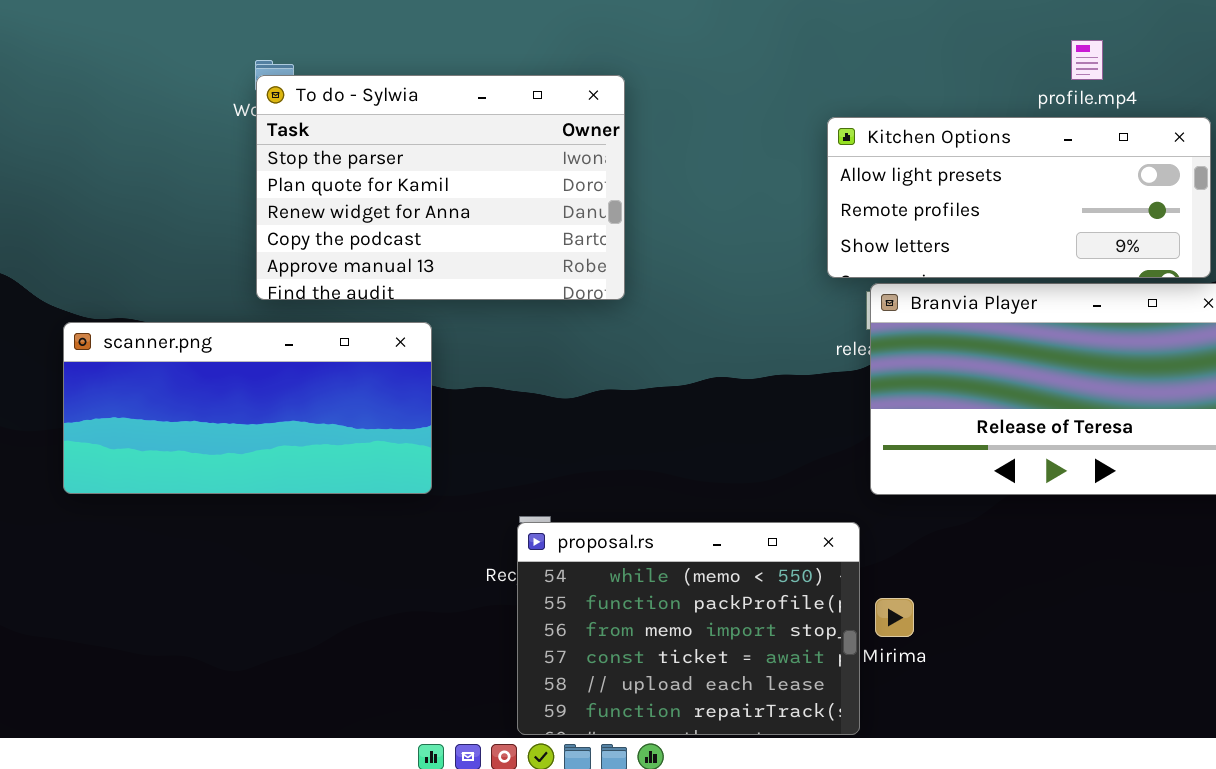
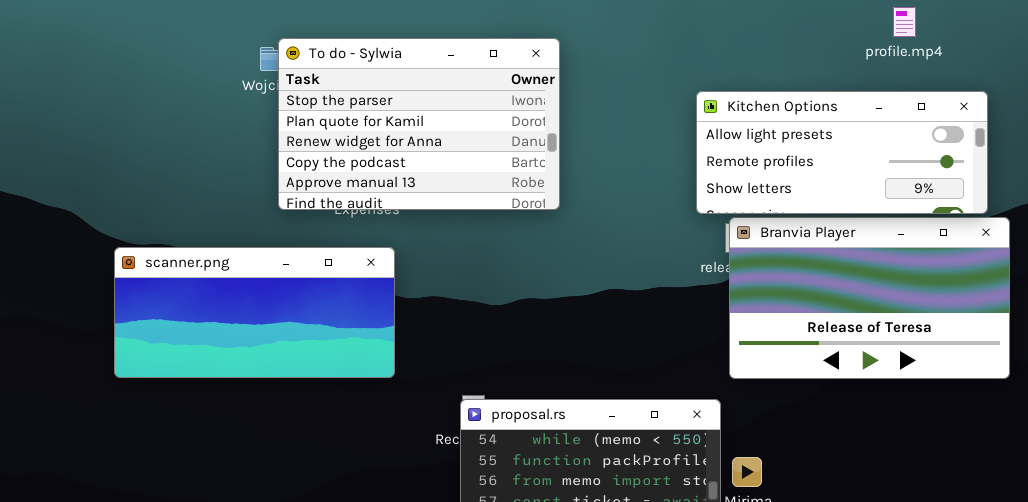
profile.mp4: [1071,40,1103,80] -> [893,7,916,37], moved
To do - Sylwia: [256,75,625,300] -> [278,38,560,210], moved

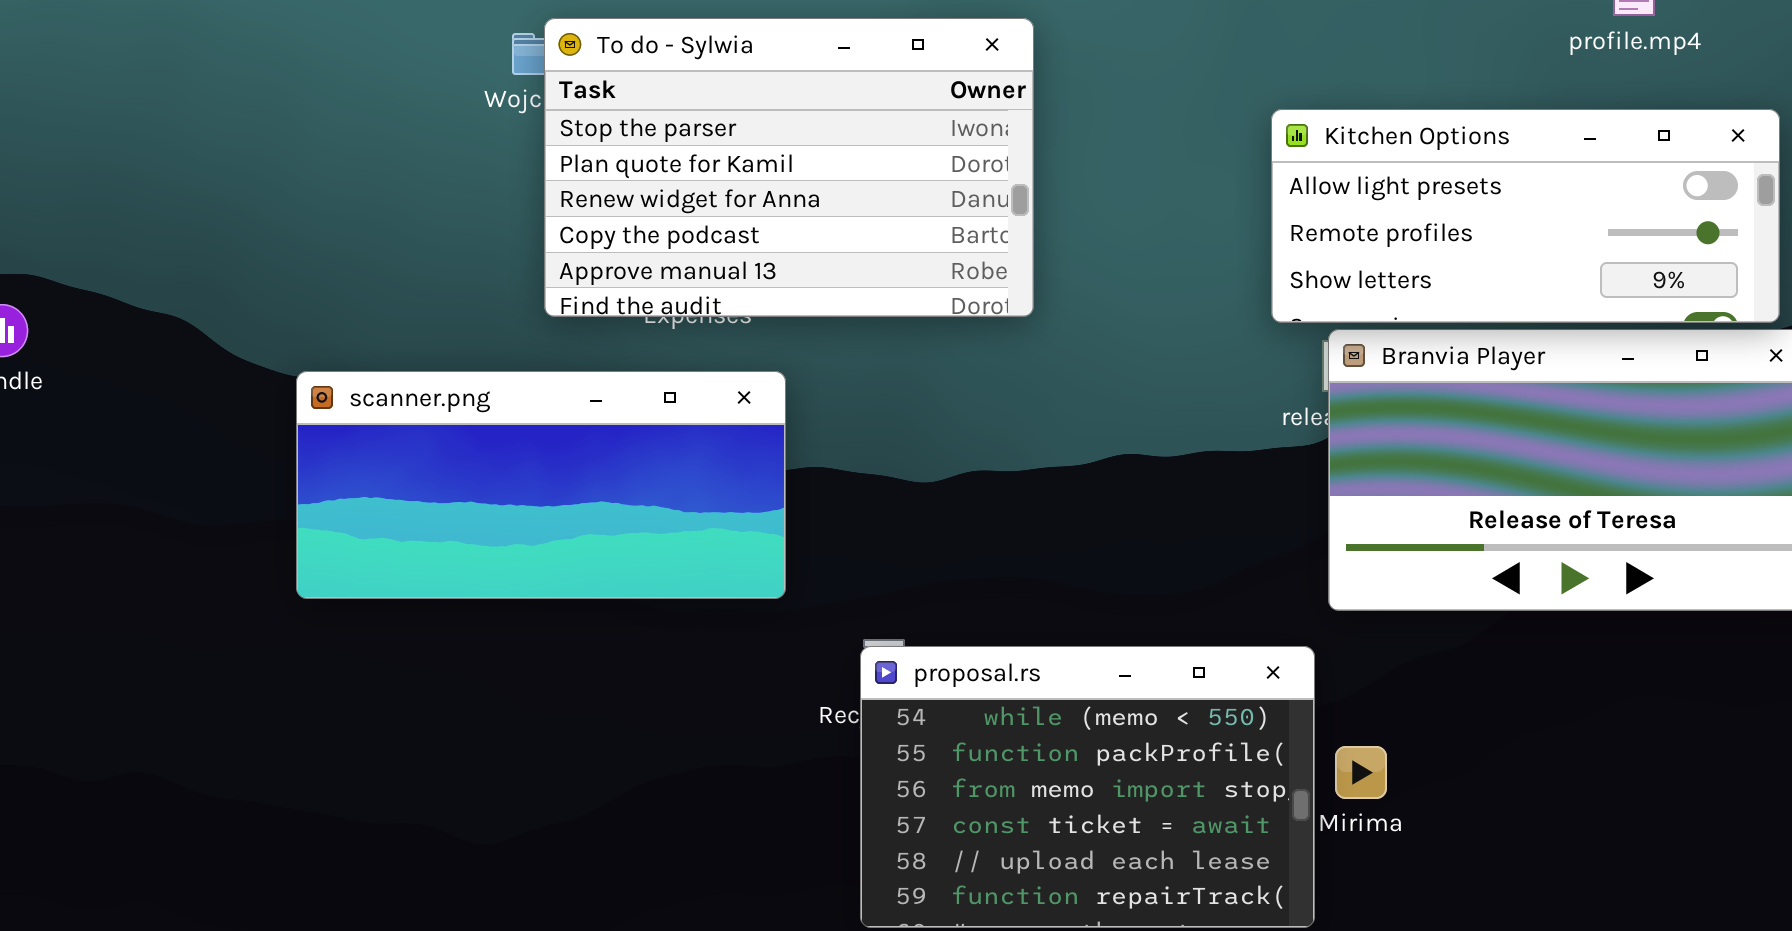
scanner.png: [114,247,395,378] -> [296,371,786,599], moved

